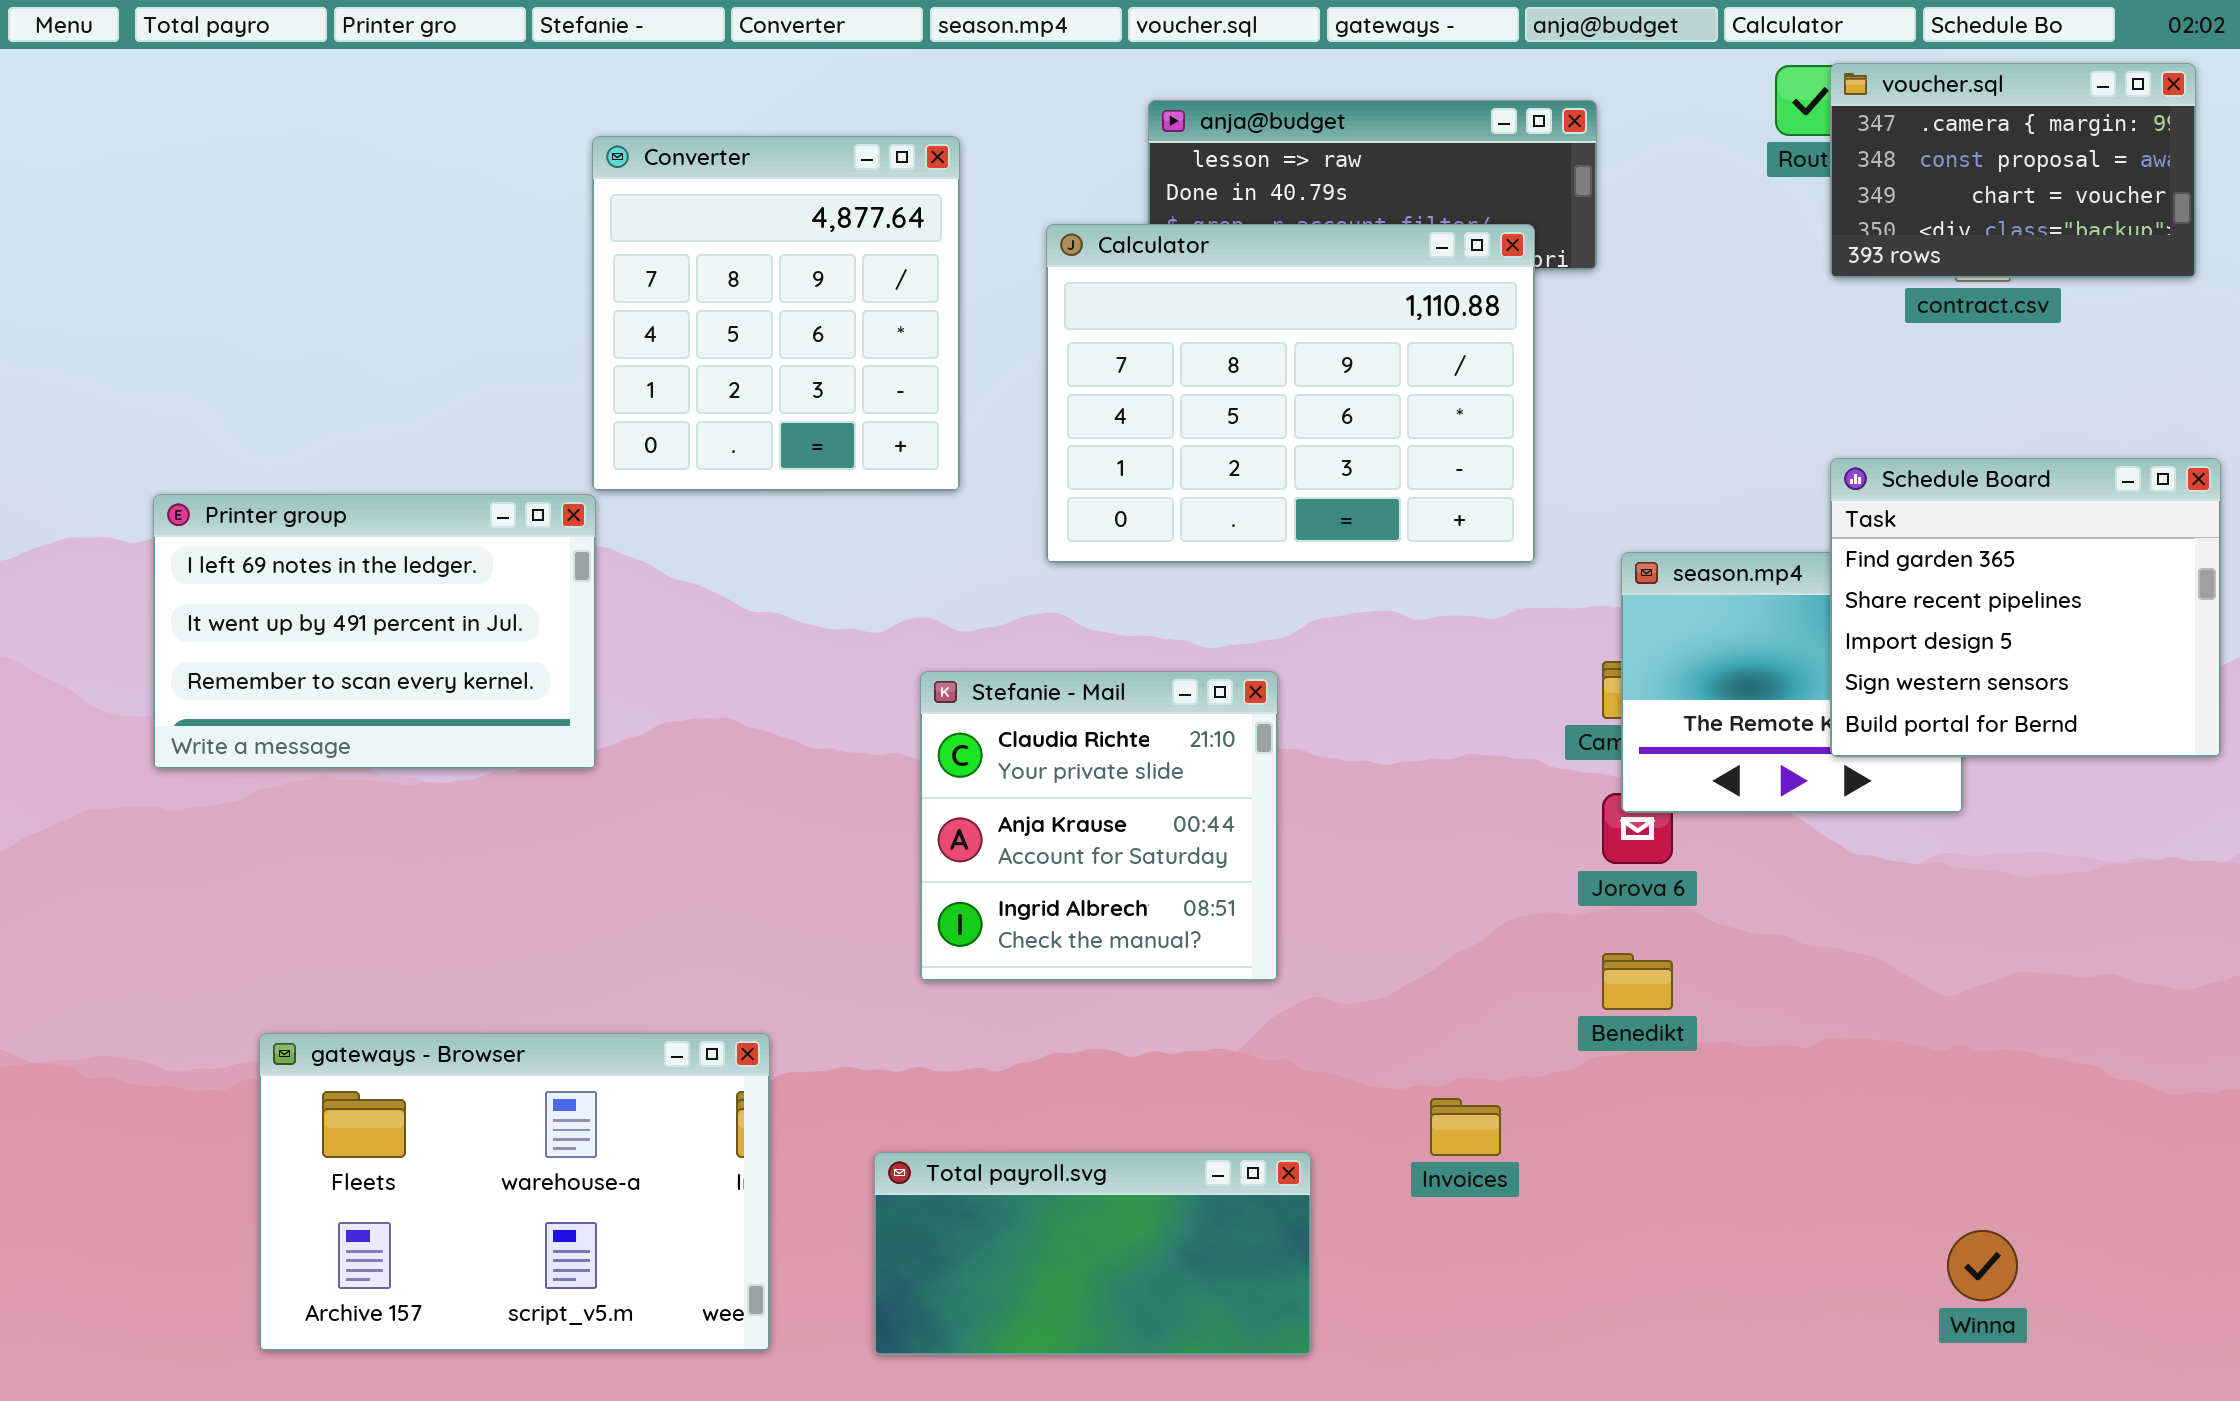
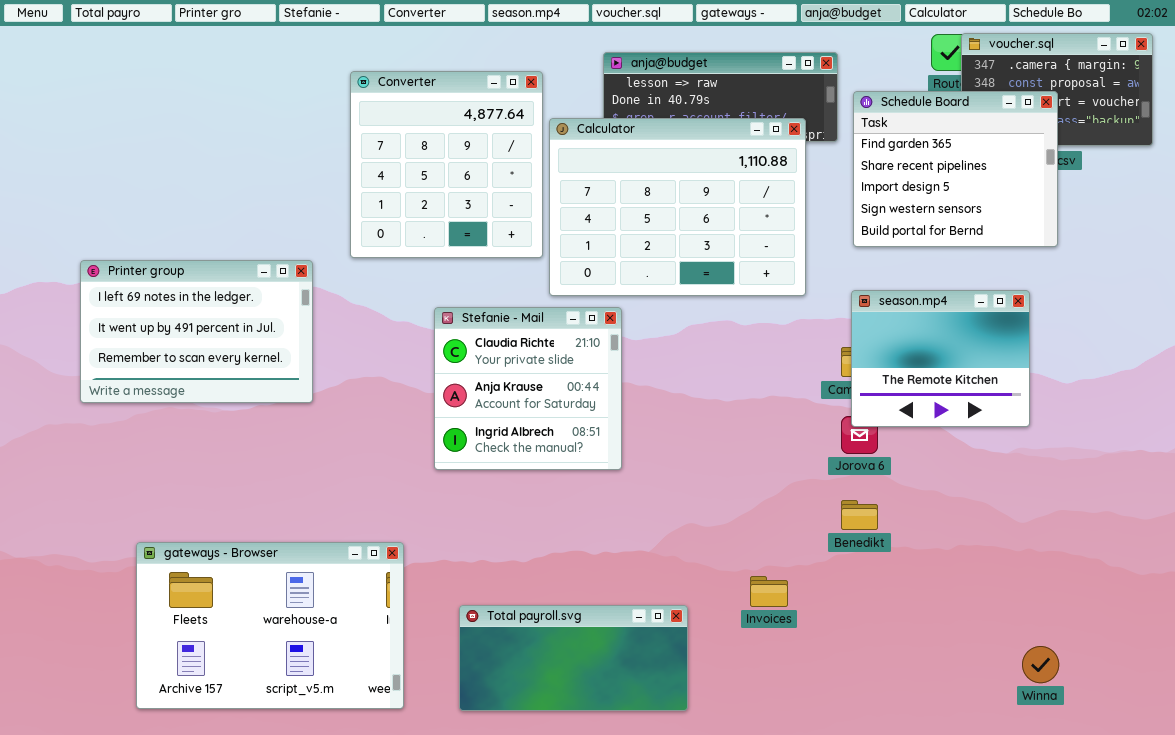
Converter: [592,136,960,491] -> [350,71,543,258], moved
Schedule Board: [1830,458,2221,757] -> [853,91,1058,247], moved
Stefanie - Mail: [920,671,1278,981] -> [434,307,622,470], moved

